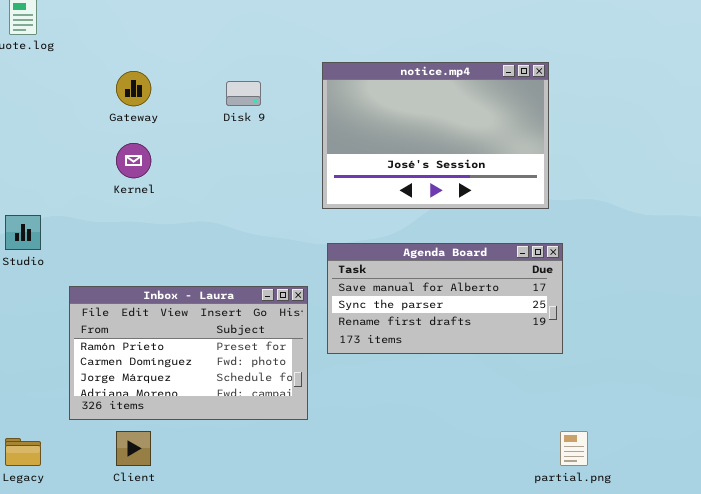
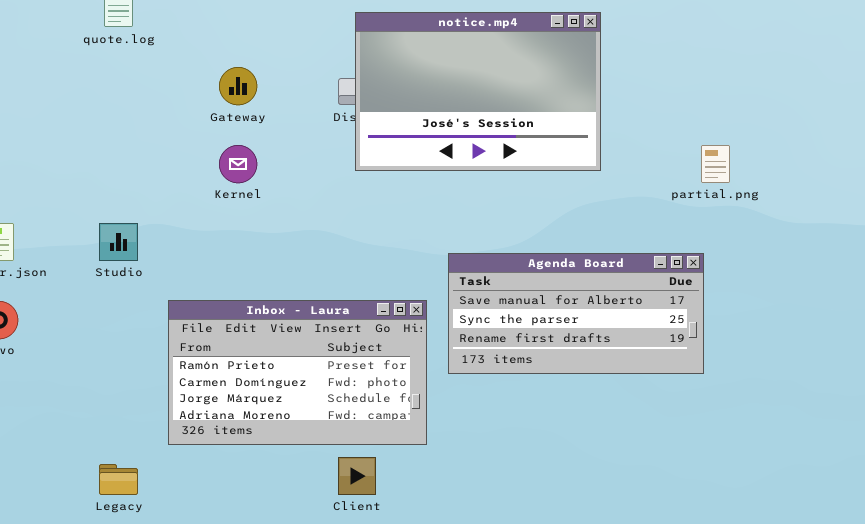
notice.mp4: [322,62,549,209] -> [355,12,601,171], moved
Client: [116,431,151,466] -> [338,457,376,495], moved
partial.png: [560,431,588,466] -> [701,145,730,183], moved

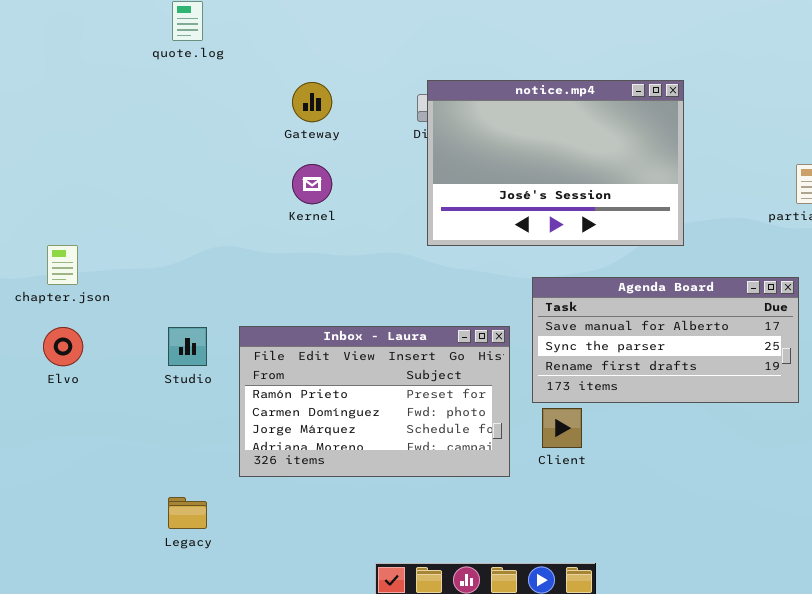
notice.mp4: [355,12,601,171] -> [427,80,684,246], moved
Studio: [99,223,138,261] -> [168,327,207,366], moved
Client: [338,457,376,495] -> [542,408,582,448], moved

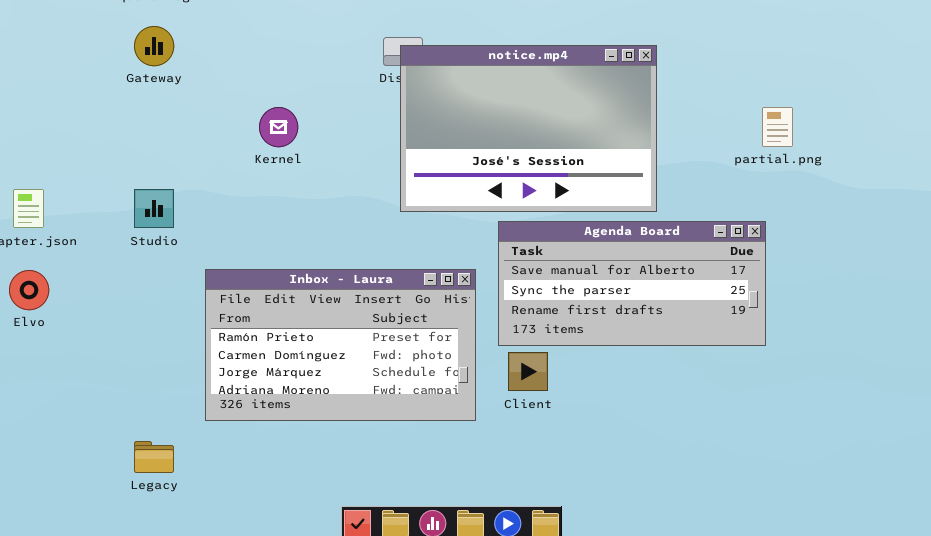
notice.mp4: [427,80,684,246] -> [400,45,657,212], moved
Gateway: [292,82,332,122] -> [134,26,174,66], moved
Studio: [168,327,207,366] -> [134,189,174,228], moved

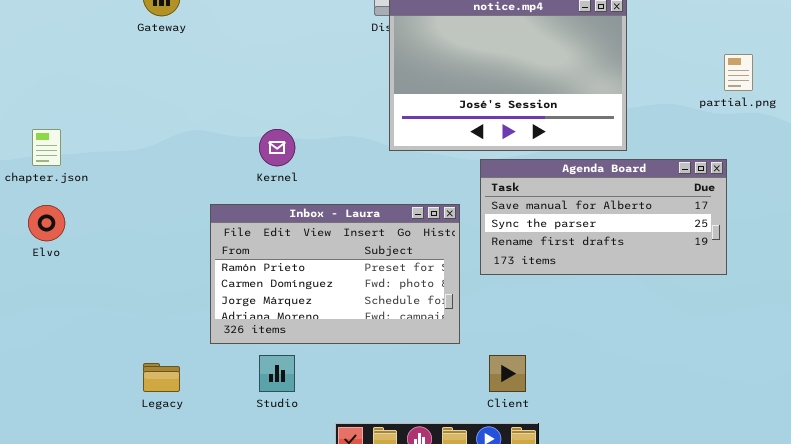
Kernel: [259,107,298,147] -> [259,129,295,166], moved
Studio: [134,189,174,228] -> [259,355,295,392], moved
Client: [508,352,548,391] -> [489,355,526,392], moved

